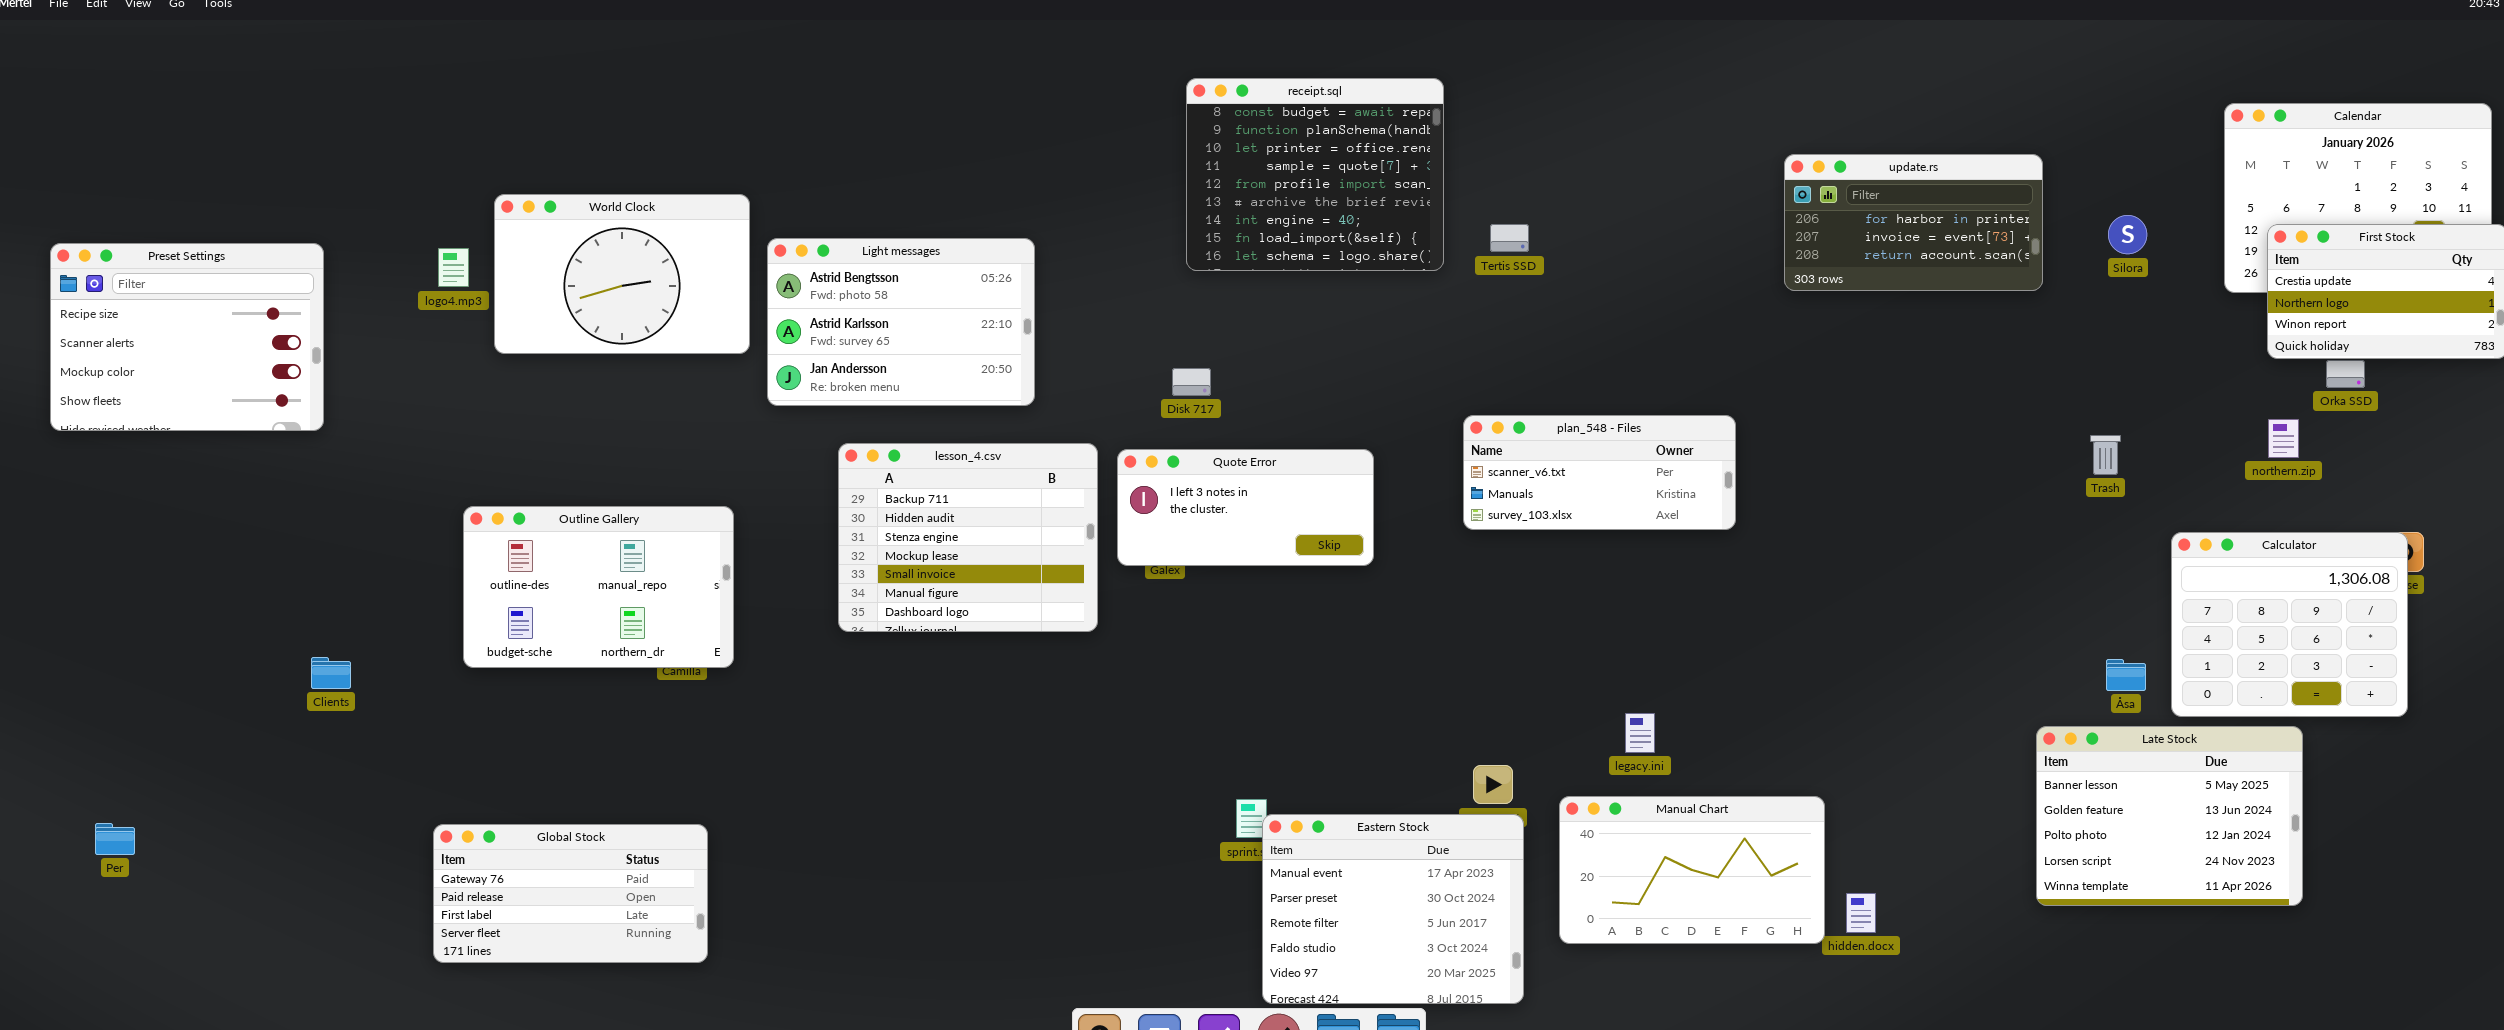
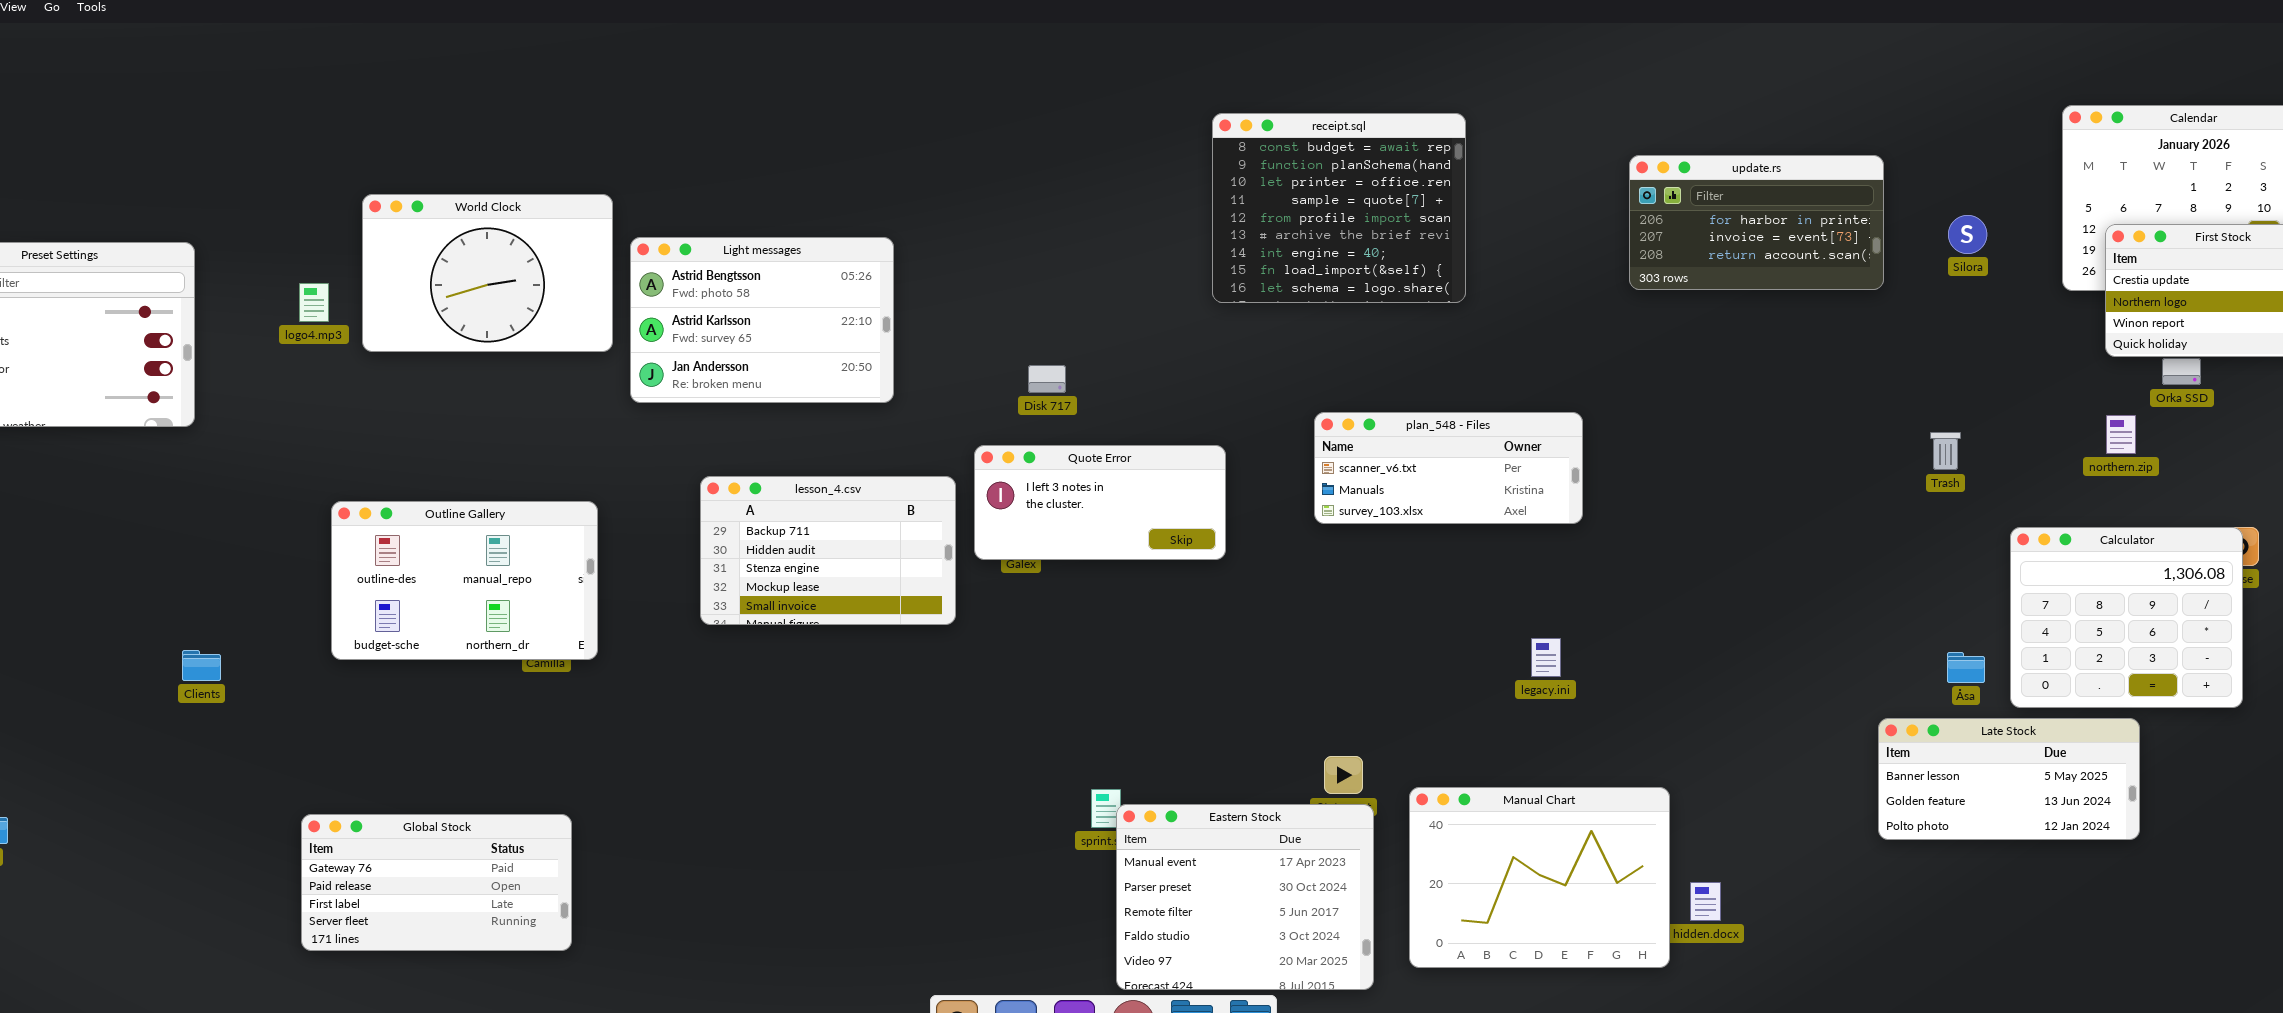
receipt.sql: [1186,78,1444,271] -> [1212,113,1466,303], moved
logo4.mp3: [438,248,469,287] -> [299,283,329,322], moved
lesson_4.csv: [838,443,1098,632] -> [700,476,956,625], resized
legacy.ini: [1625,713,1655,753] -> [1531,638,1561,677], moved
Late Stock: [2036,726,2303,906] -> [1878,718,2140,840], resized
Manual Chart: [1559,796,1825,944] -> [1409,787,1670,968], resized

